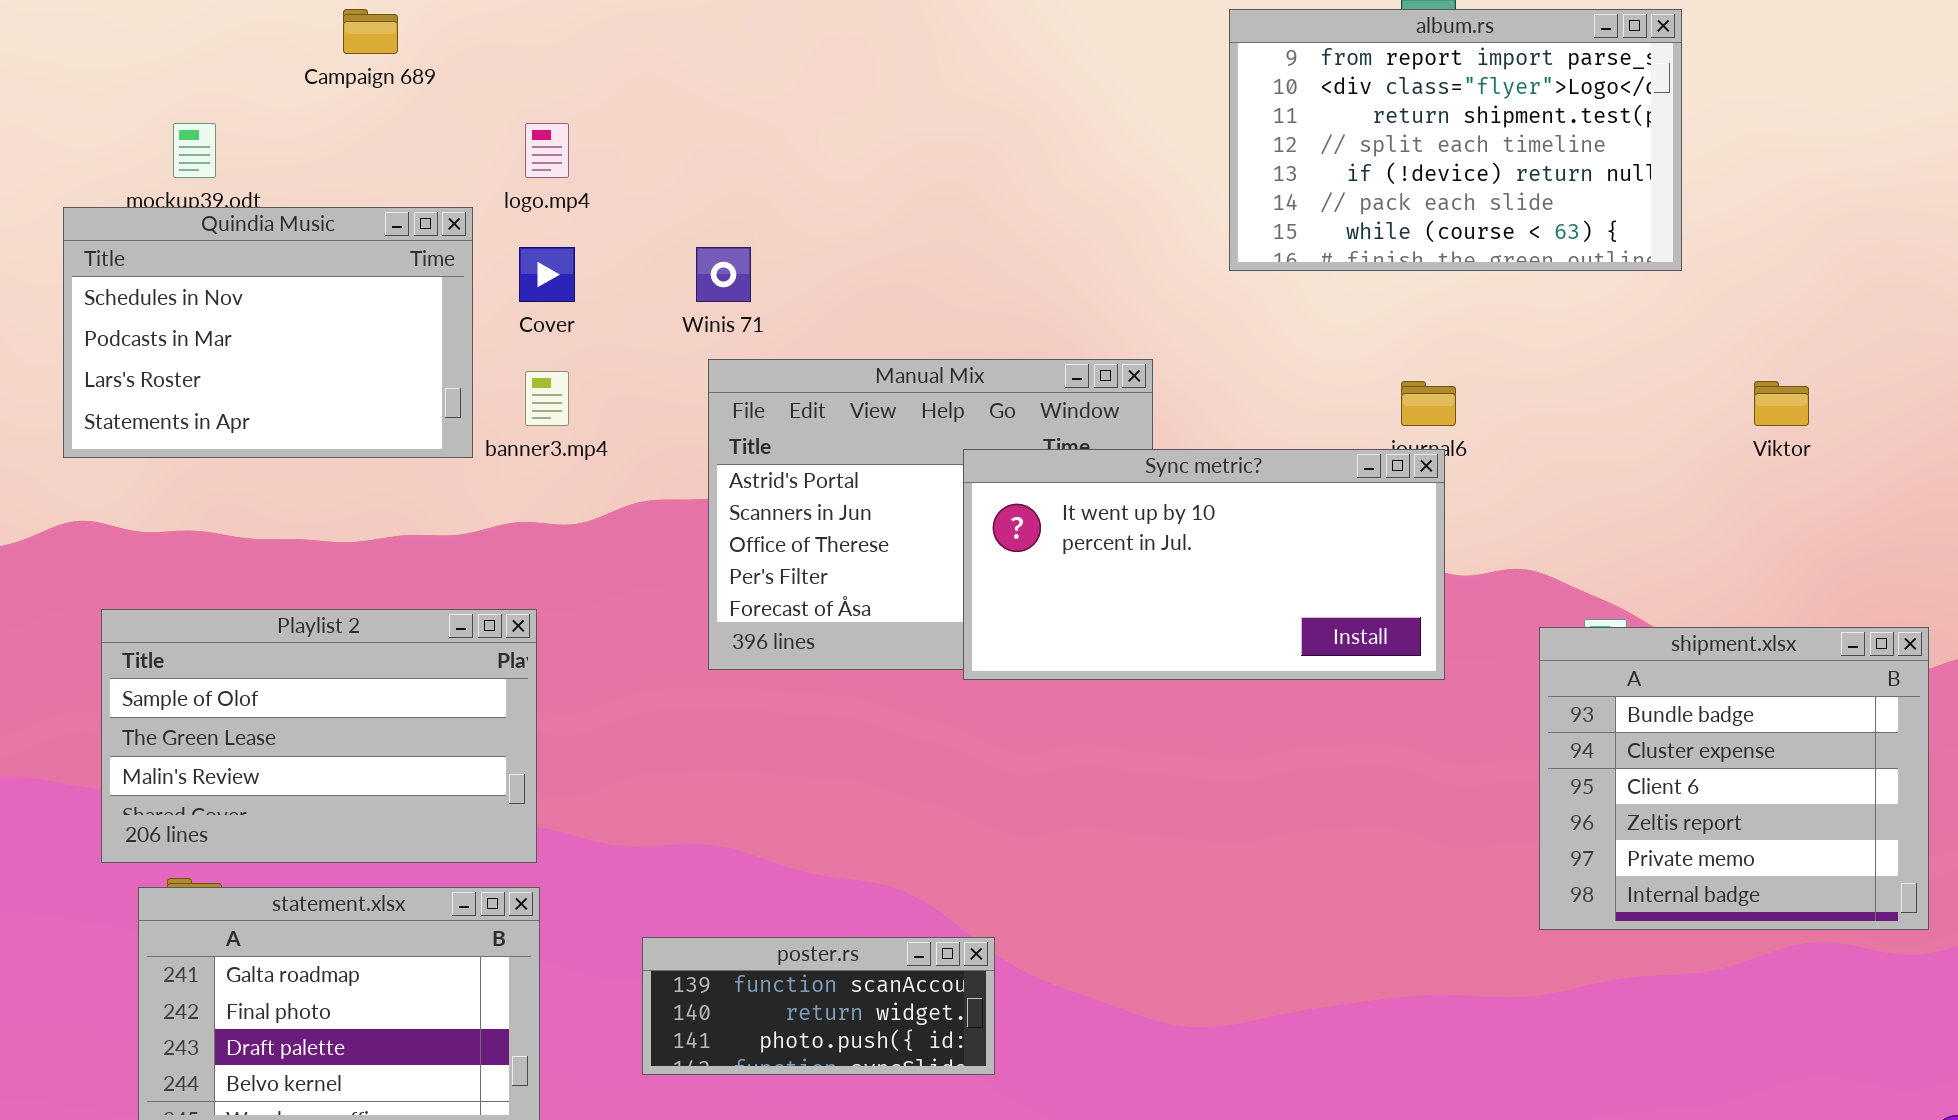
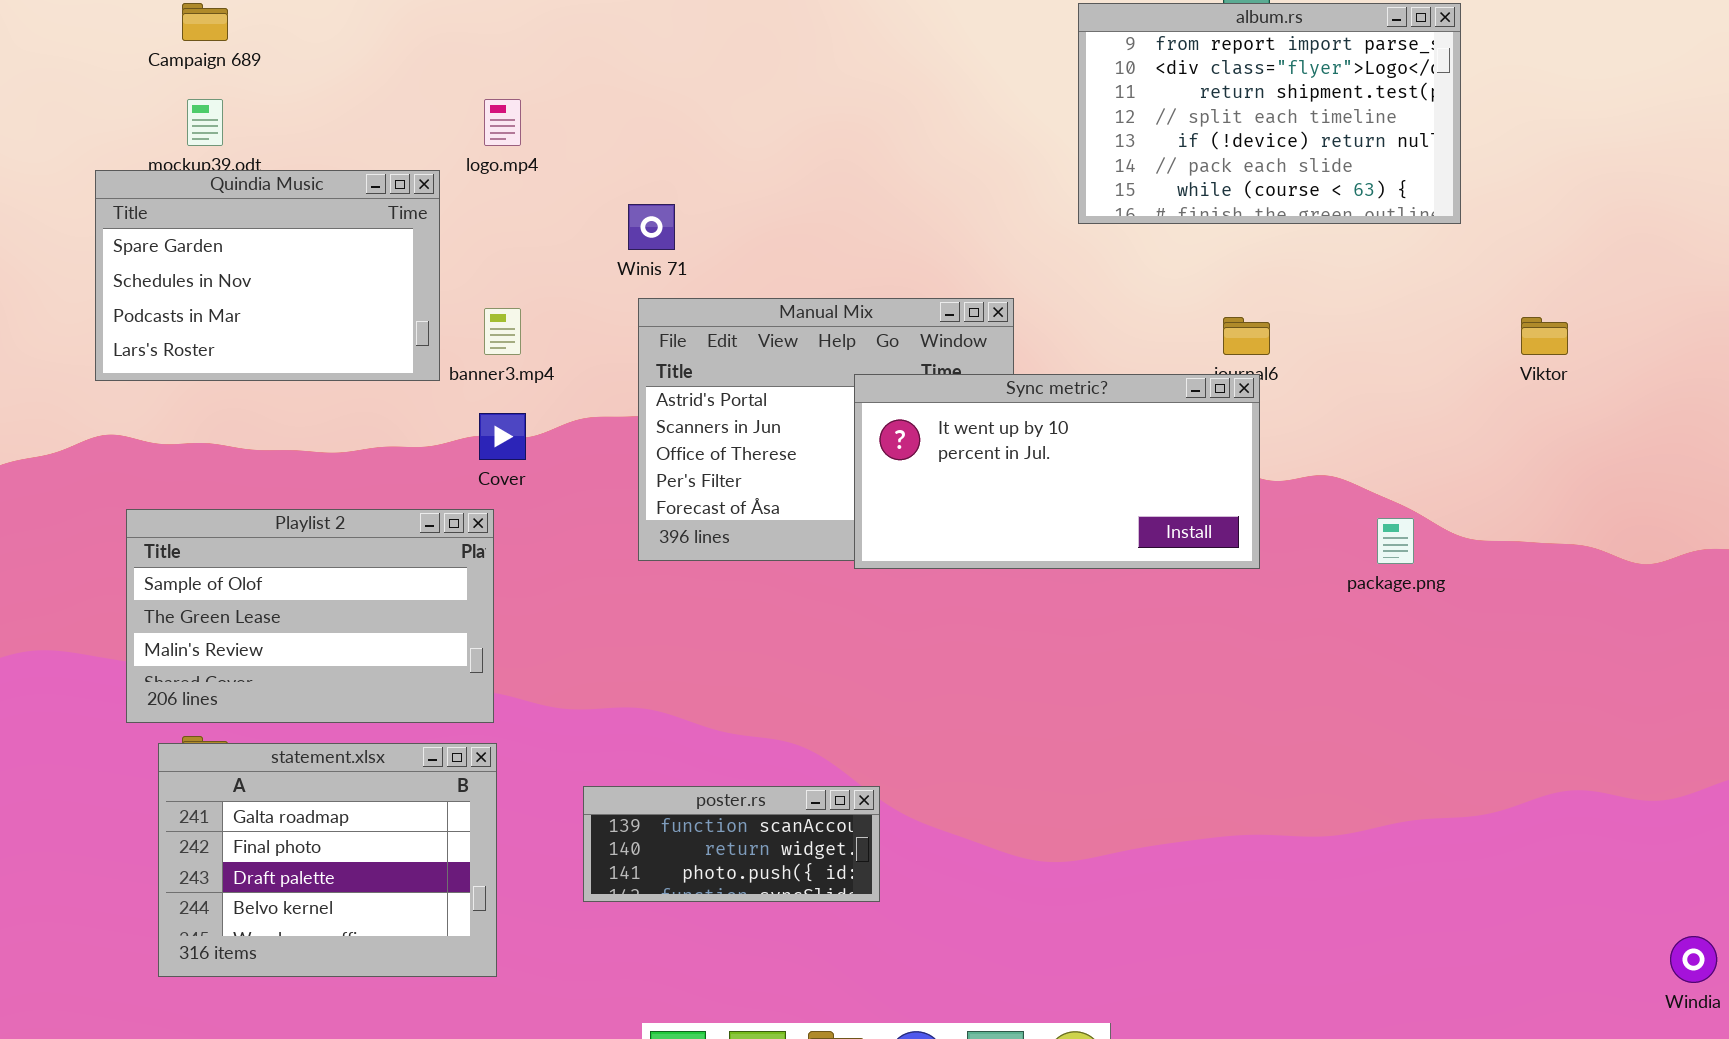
Campaign 689: [343,9,398,54] -> [182,3,228,41], moved
Quindia Music: [63,207,473,458] -> [95,170,440,381], scrolled up 1 row
Cover: [519,247,575,302] -> [479,413,526,460], moved
shipment.xlsx: [1539,627,1929,930] -> none, closed

